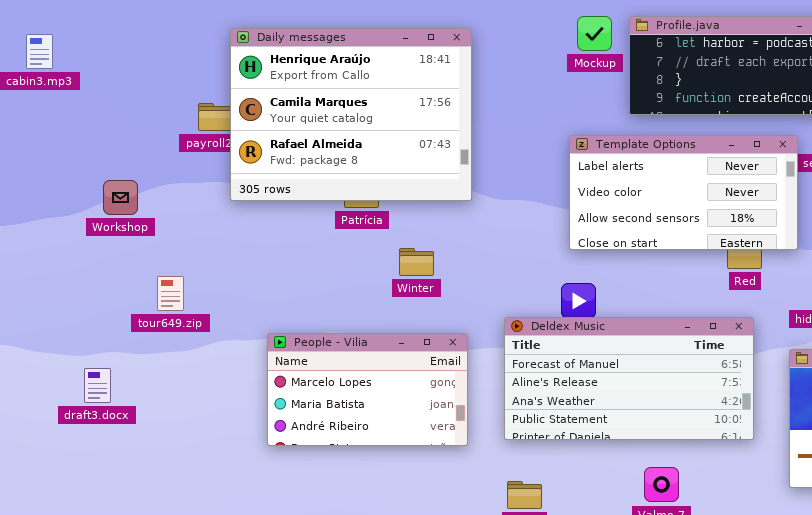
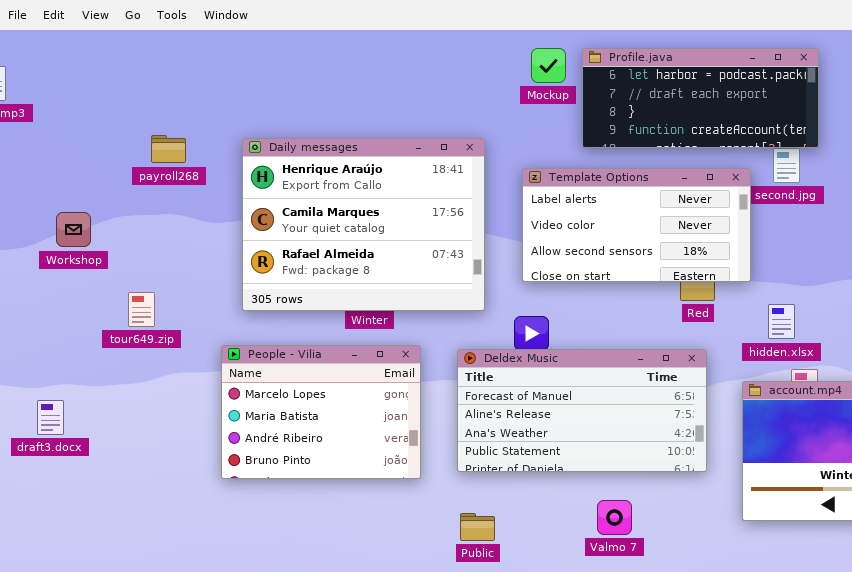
Daily messages: [230,28,472,201] -> [242,138,485,311], moved
tour649.zip: [157,276,184,311] -> [128,292,155,327], moved
People - Vilia: [267,333,468,446] -> [221,345,421,479], resized

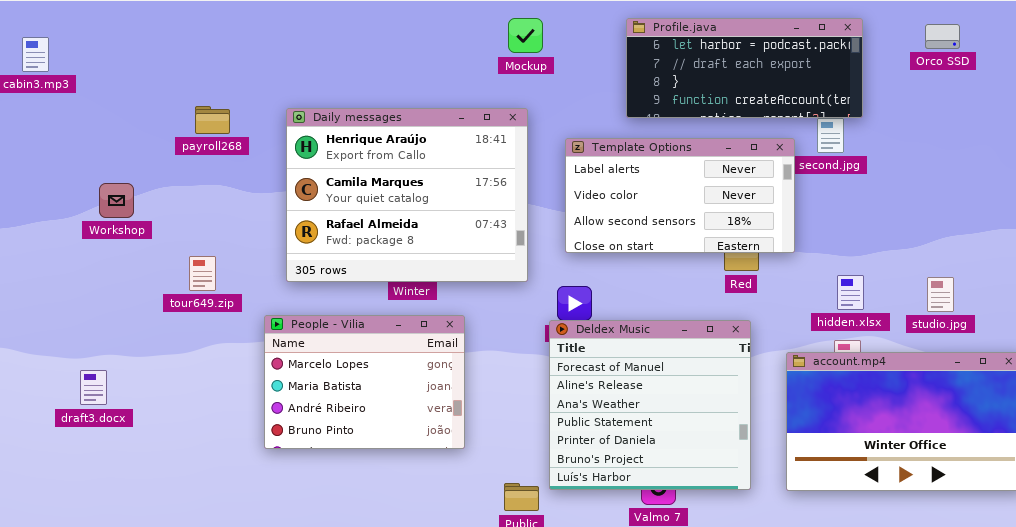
Mockup: [531,48,566,83] -> [508,18,543,53], moved
tour649.zip: [128,292,155,327] -> [189,256,216,291], moved
hidden.xlsx: [768,304,795,339] -> [837,275,864,310], moved
Deldex Music: [457,349,707,472] -> [549,320,751,490], resized

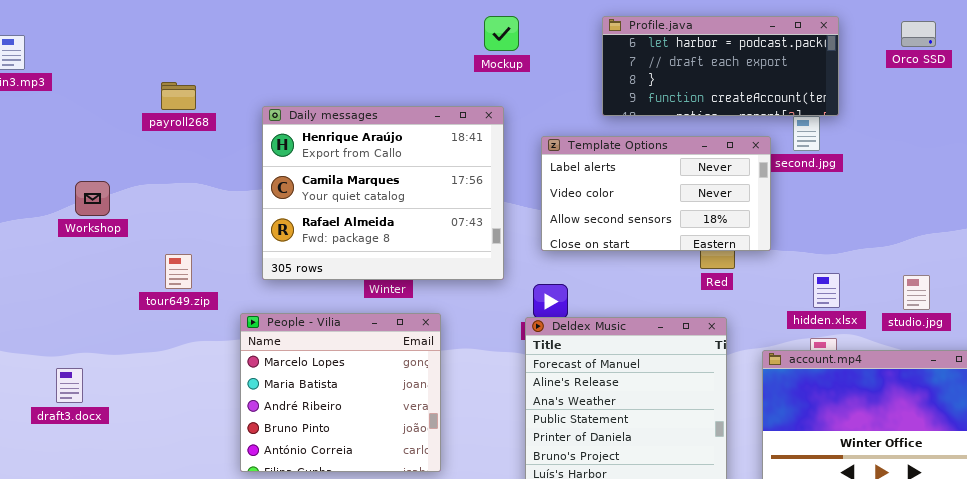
payroll268: [195,106,230,134] -> [161,82,196,110], moved
People - Vilia: [264,315,465,449] -> [240,313,441,472], resized

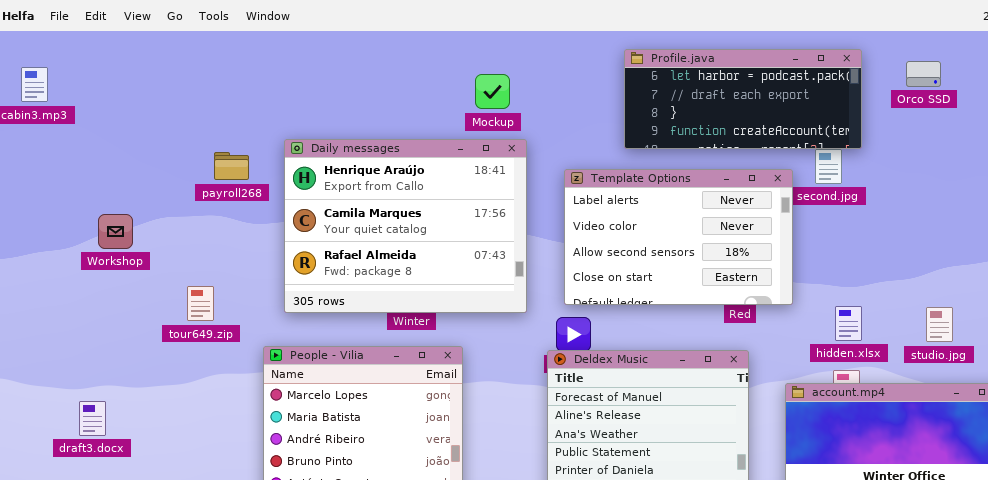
Mockup: [484,16,519,51] -> [475,74,510,109], moved
Orco SSD: [901,21,936,47] -> [906,61,941,87], moved
payroll268: [161,82,196,110] -> [214,152,249,180], moved
Template Options: [541,136,771,251] -> [564,169,793,305], resized

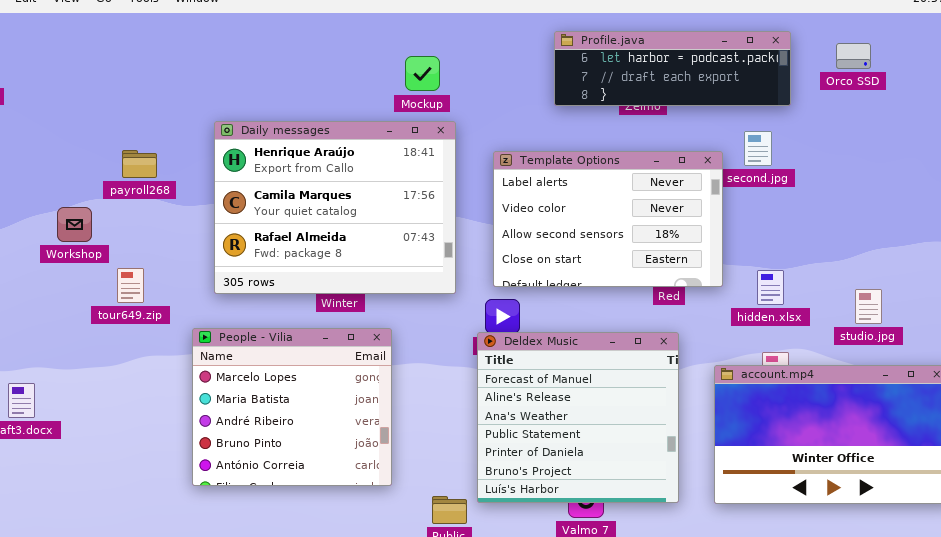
Profile.java: [624,49,862,149] -> [554,31,791,106], resized
payroll268: [214,152,249,180] -> [122,150,157,178], moved
Workshop: [98,214,133,249] -> [57,207,92,242], moved
hidden.xlsx: [835,306,862,341] -> [757,270,784,305], moved

